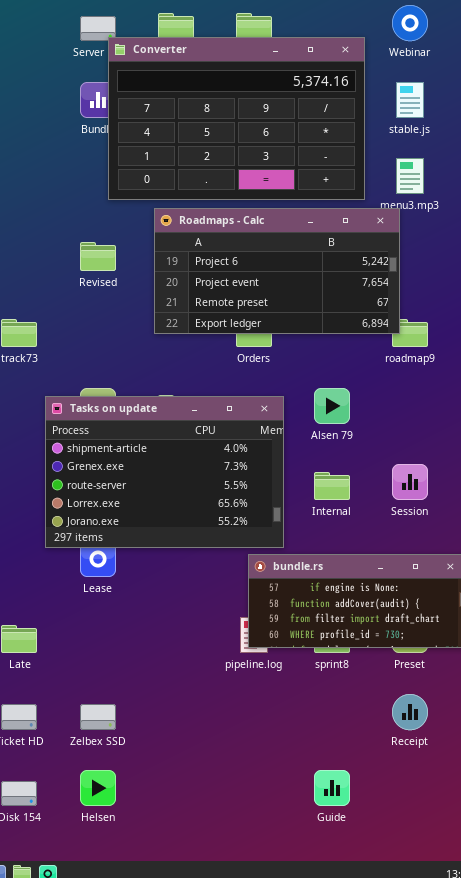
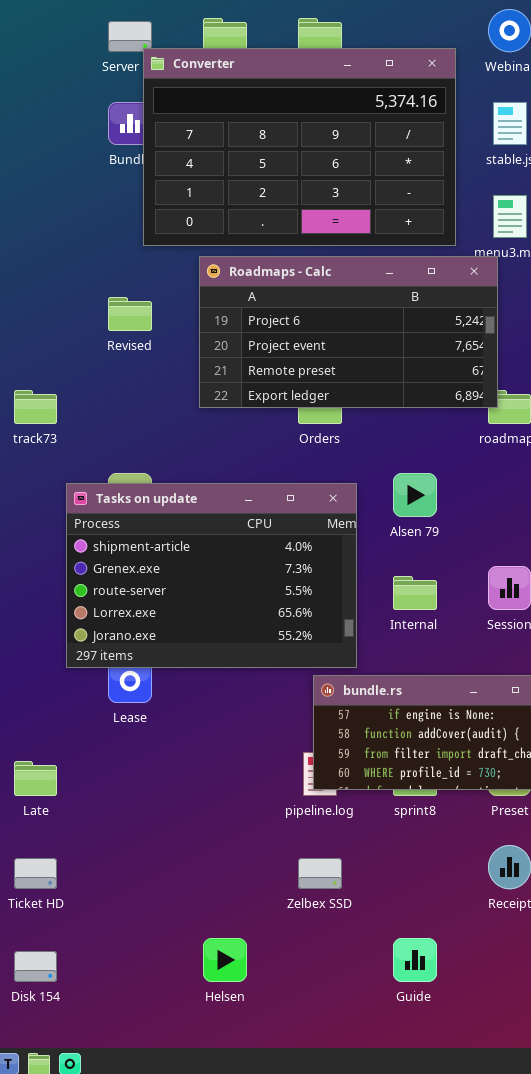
Zelbex SSD: [80,704,116,730] -> [298,858,342,889], moved
Helsen: [80,770,116,806] -> [203,938,247,982], moved

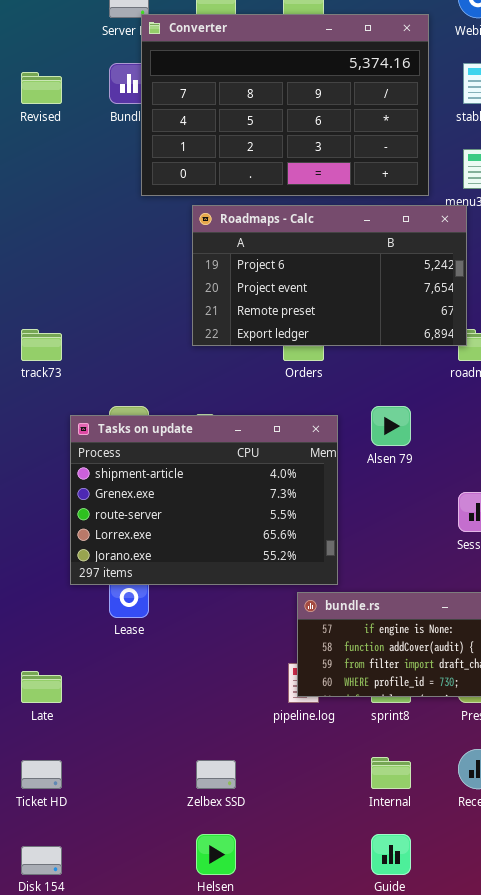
Revised: [108,297,152,331] -> [21,72,62,104], moved
Internal: [393,576,437,610] -> [371,757,411,789], moved
Zelbex SSD: [298,858,342,889] -> [196,760,236,789], moved

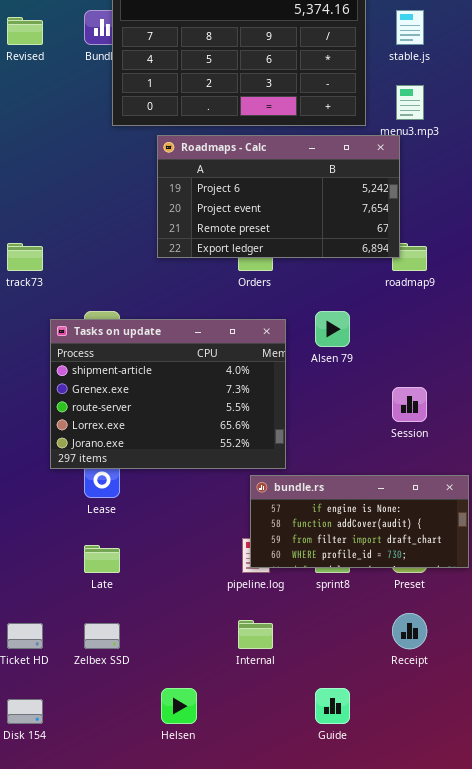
Late: [21,671,62,703] -> [84,545,120,573], moved
Internal: [371,757,411,789] -> [238,620,273,649], moved
Zelbex SSD: [196,760,236,789] -> [84,623,120,649], moved

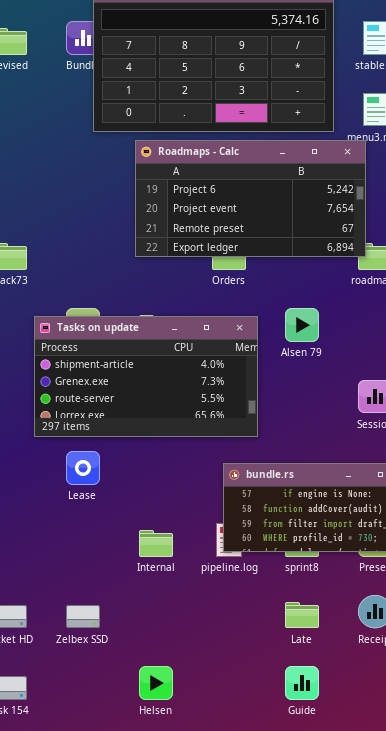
Tasks on update: [50,319,286,469] -> [34,316,258,437], resized
Late: [84,545,120,573] -> [285,602,319,628], moved
Internal: [238,620,273,649] -> [139,530,173,557], moved

